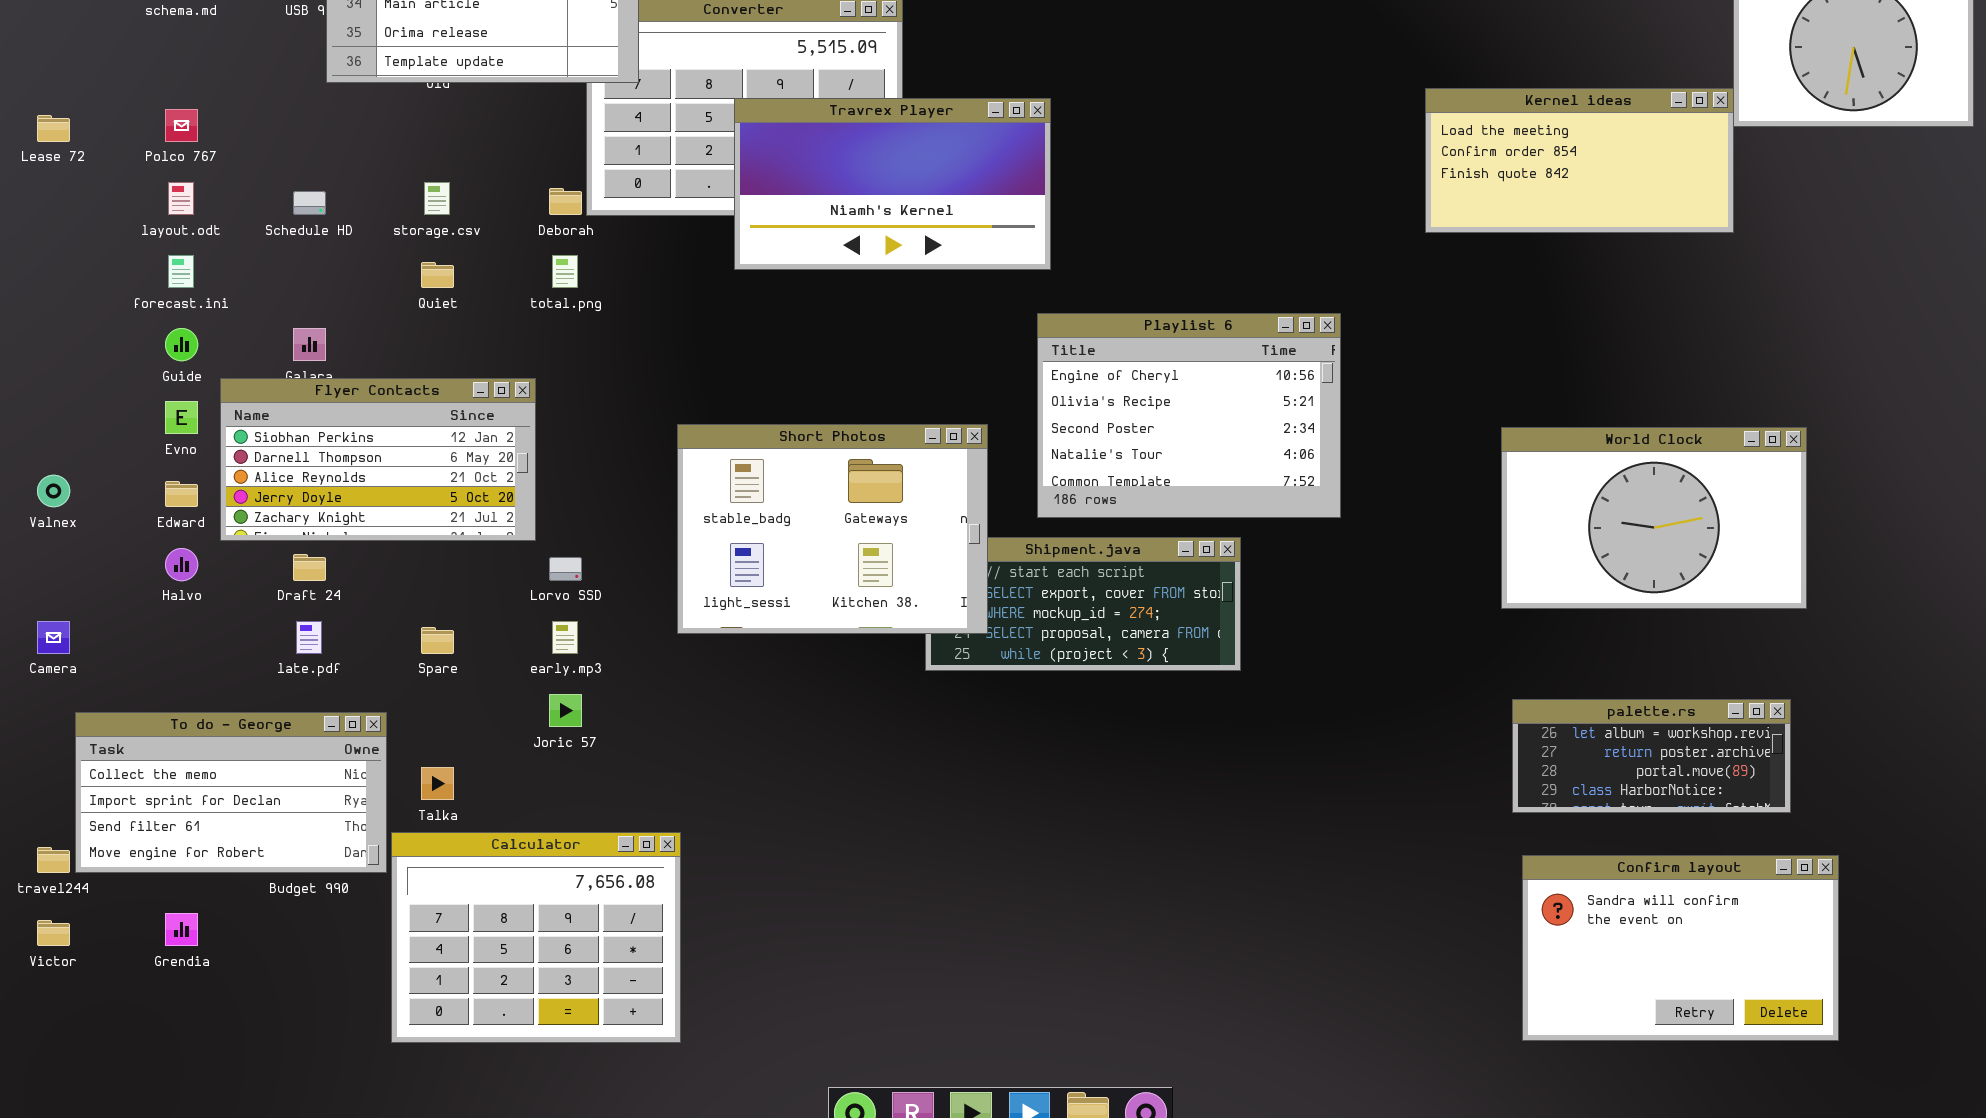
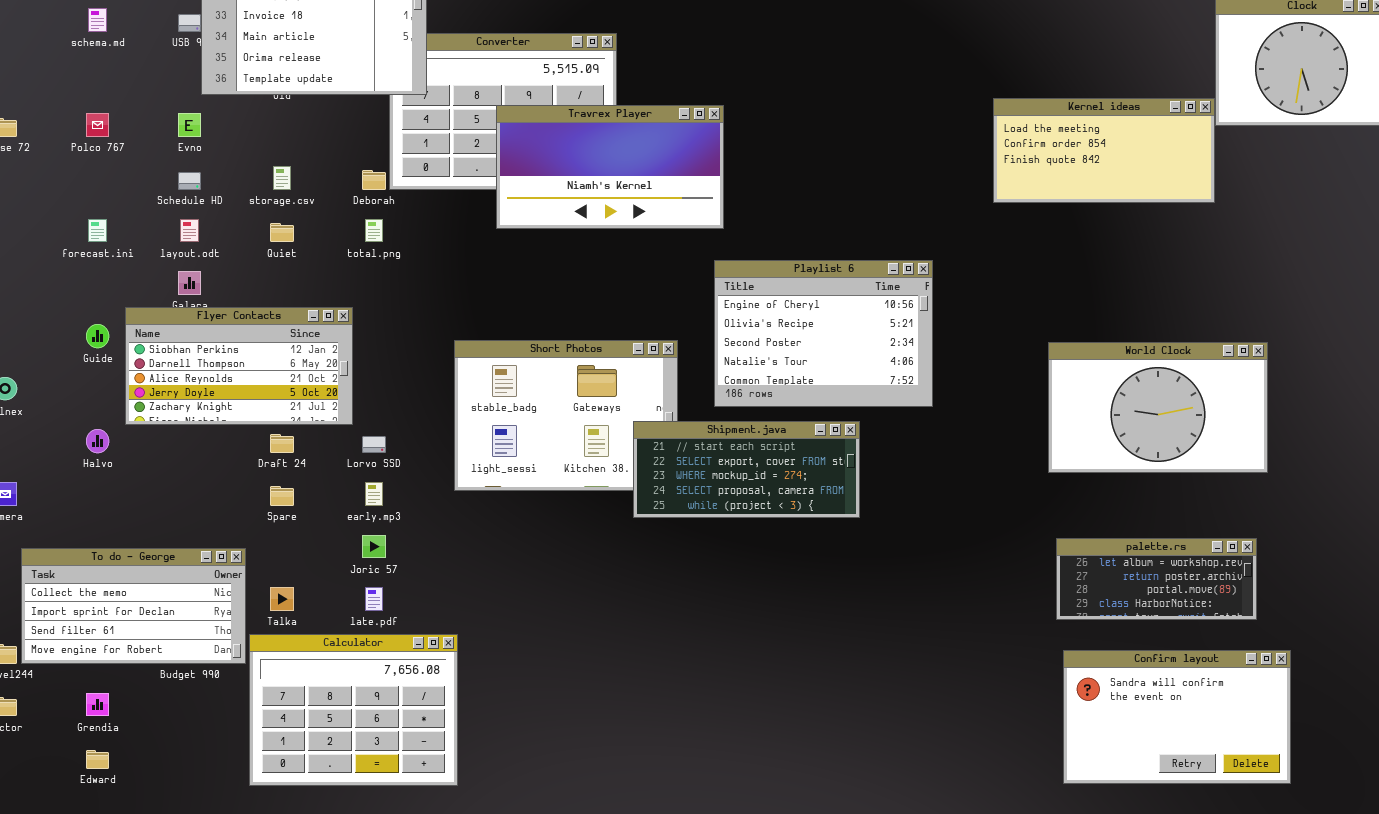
layout.odt: [168,182,194,215] -> [180,219,199,242], moved
Guide: [165,328,198,361] -> [86,324,109,348], moved
Evno: [165,401,198,434] -> [178,113,201,137], moved
Edward: [165,481,198,507] -> [86,750,109,769], moved
Shipment.java: [925,537,1241,671] -> [633,421,860,518], raised
Draft 24: [293,554,326,581] -> [270,434,294,453], moved
late.pdf: [296,621,322,654] -> [365,587,383,611], moved

